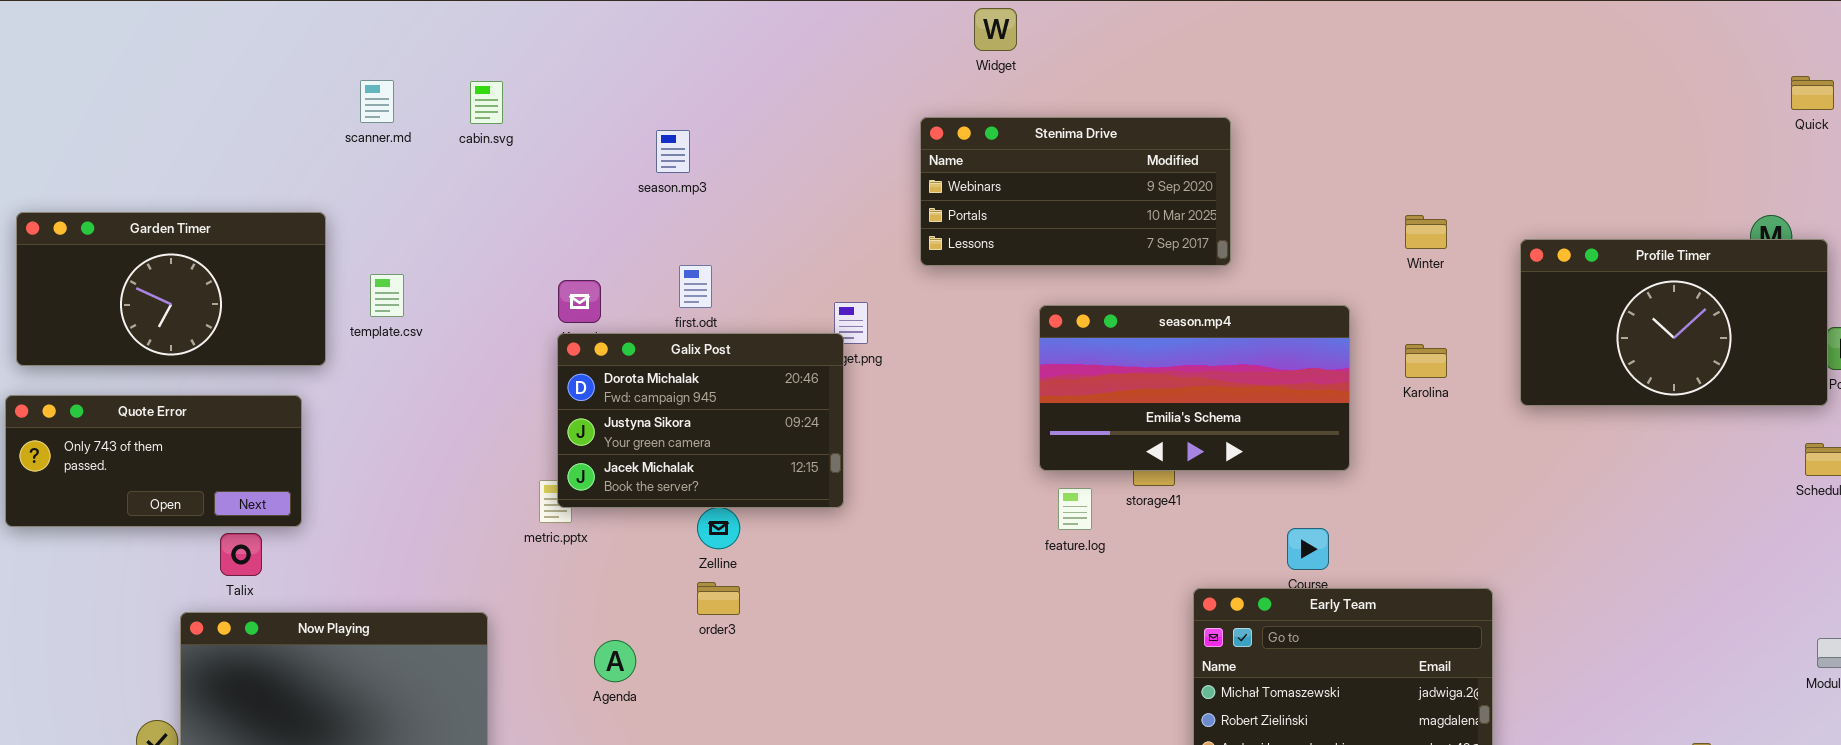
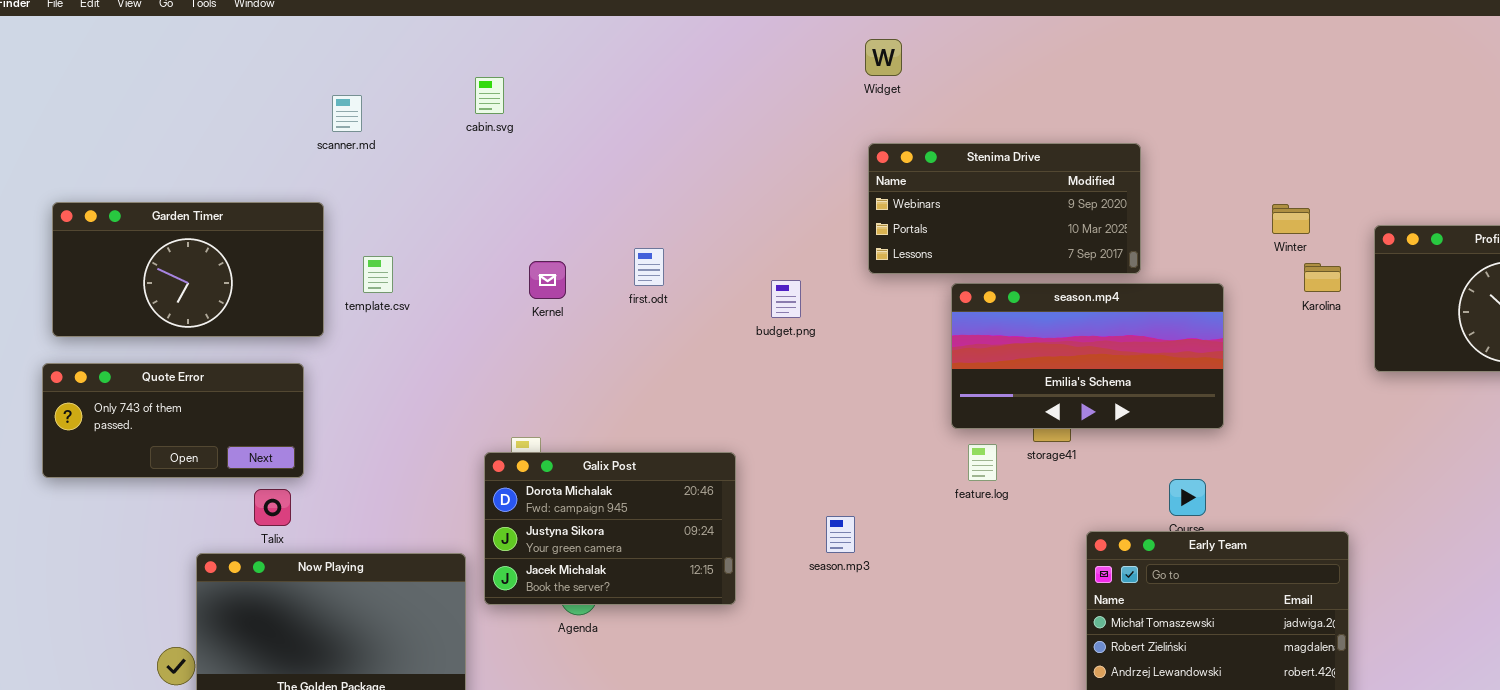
Widget: [974,8,1017,51] -> [865,39,902,76], moved
scanner.md: [360,80,394,123] -> [332,95,362,132], moved
cabin.svg: [470,81,503,124] -> [475,77,504,114], moved
Stenima Drive: [920,117,1231,266] -> [868,143,1141,274], moved
season.mp3: [656,130,690,173] -> [826,516,855,553], moved
Galix Post: [557,333,844,508] -> [484,452,736,605], moved
Karolina: [1405,344,1447,378] -> [1304,263,1341,292], moved
Talix: [220,533,262,576] -> [254,489,291,526], moved

